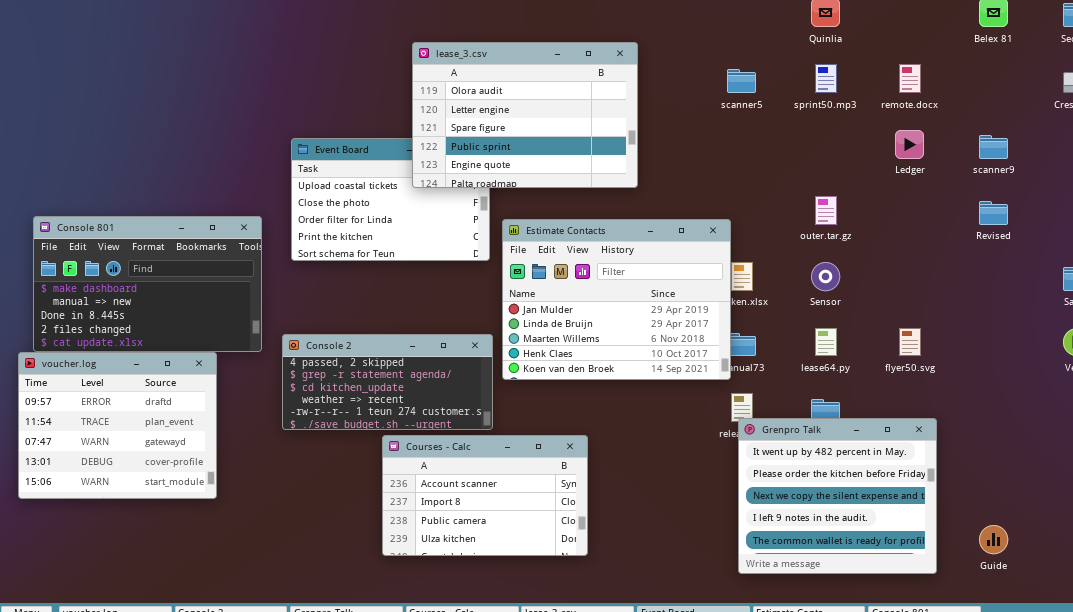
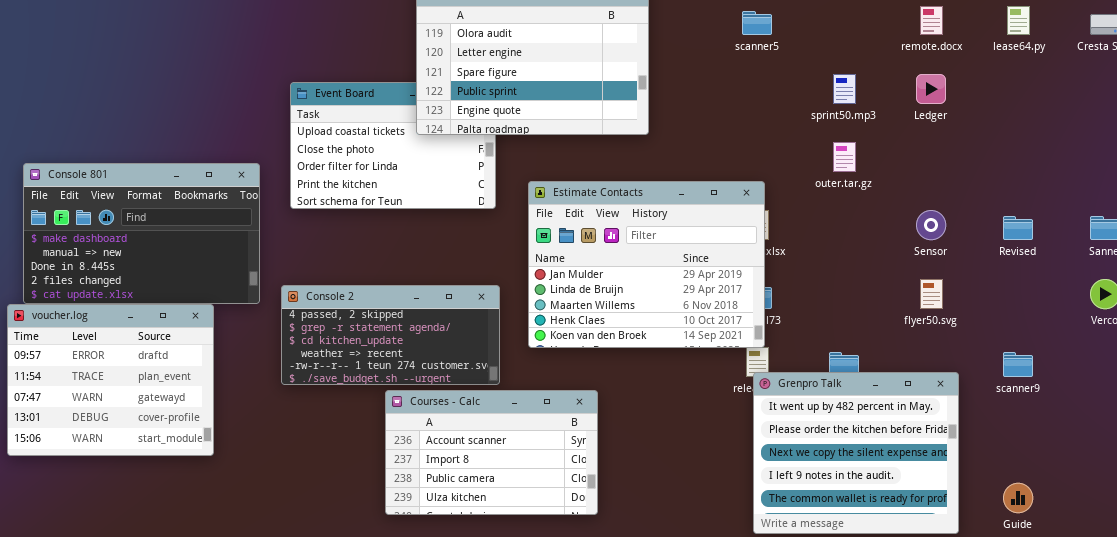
sprint50.mp3: [815,64,837,93] -> [833,74,856,104], moved
scanner9: [979,135,1008,159] -> [1003,352,1033,377], moved
Revised: [979,201,1008,225] -> [1003,216,1033,240], moved
Estimate Contacts: [502,219,731,380] -> [528,181,765,348], moved
Sensor: [811,262,840,291] -> [916,210,946,240], moved
lease64.py: [815,328,837,356] -> [1007,6,1030,35], moved

